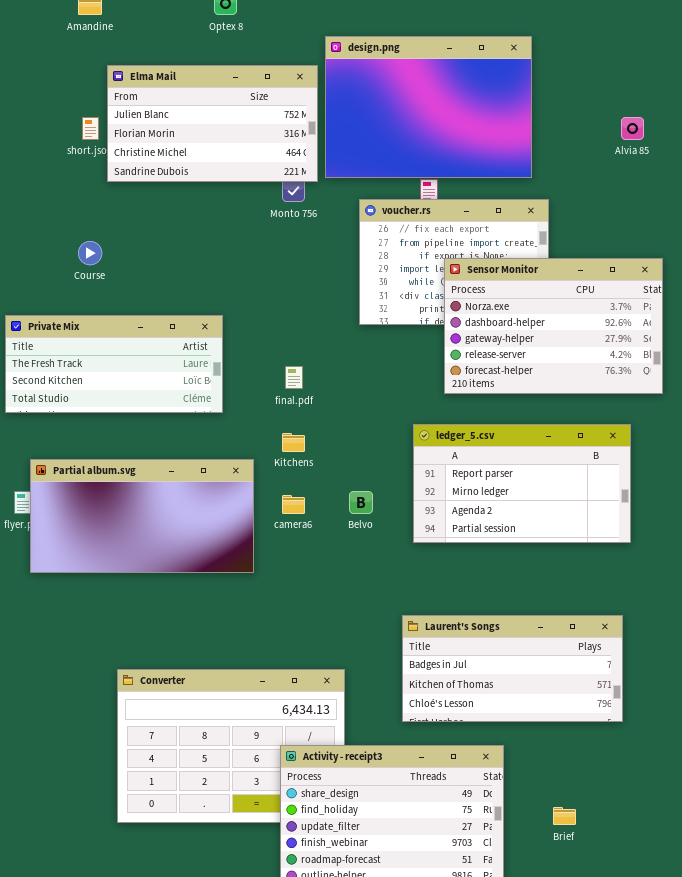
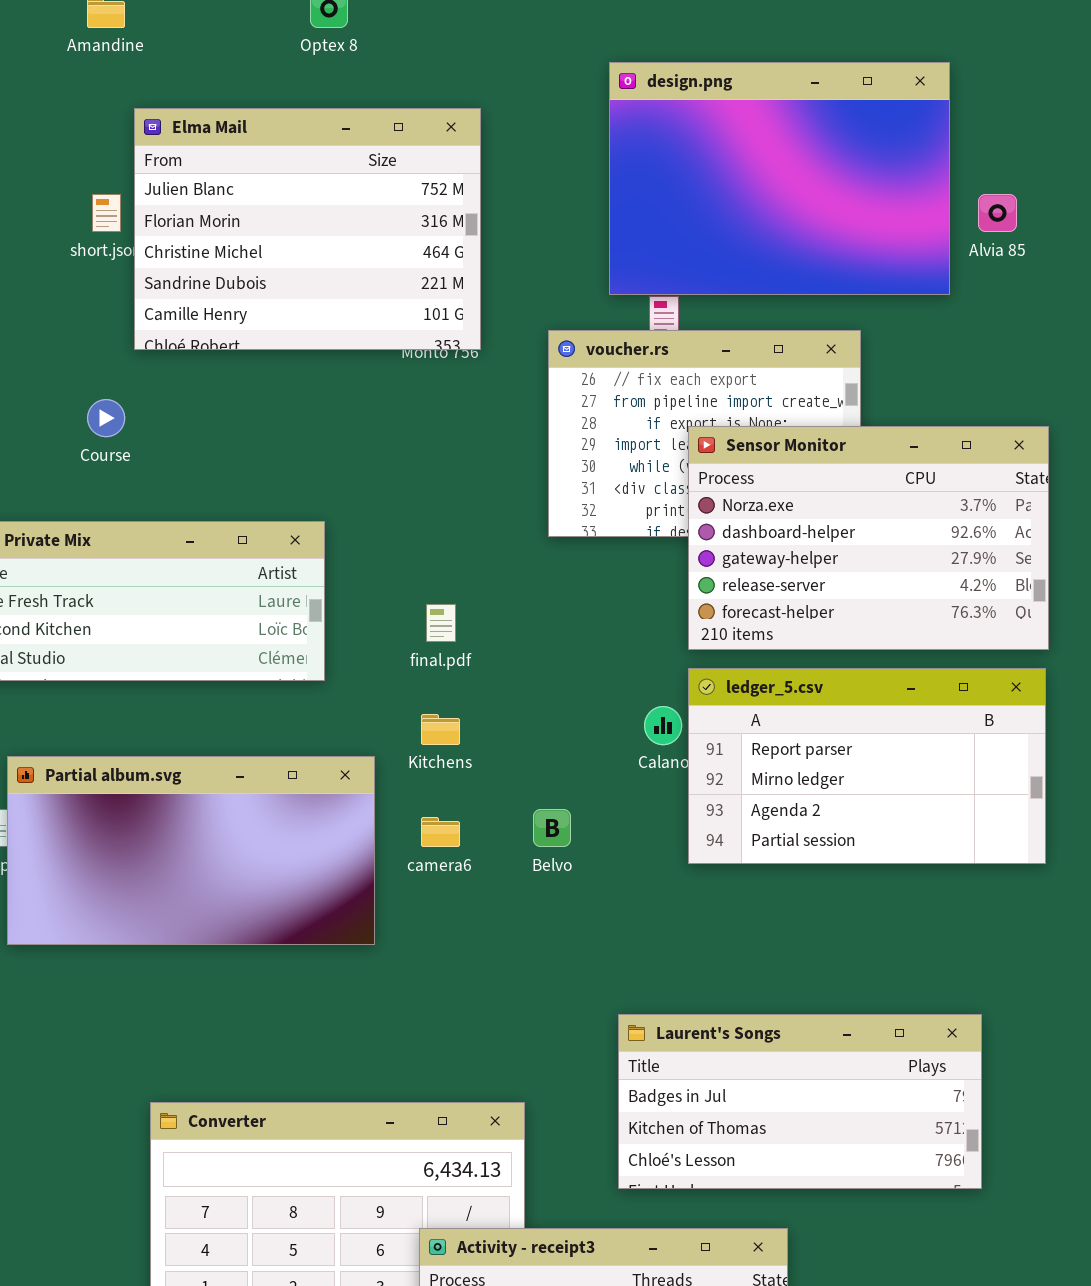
design.png: [325,36,532,178] -> [609,62,950,295], moved
Elma Mail: [107,65,318,182] -> [134,108,481,350], resized
ledger_5.csv: [413,424,631,543] -> [688,668,1046,864], moved

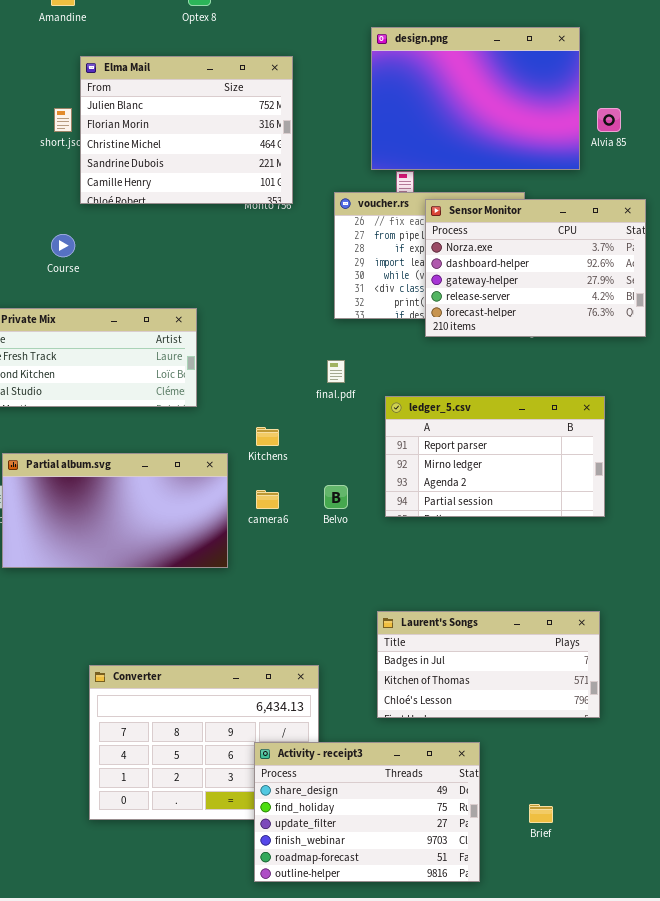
Sensor Monitor: [688,426,1049,650] -> [425,199,646,337], moved
final.pdf: [426,604,456,642] -> [327,360,345,383], moved
ledger_5.csv: [688,668,1046,864] -> [385,396,605,517], moved

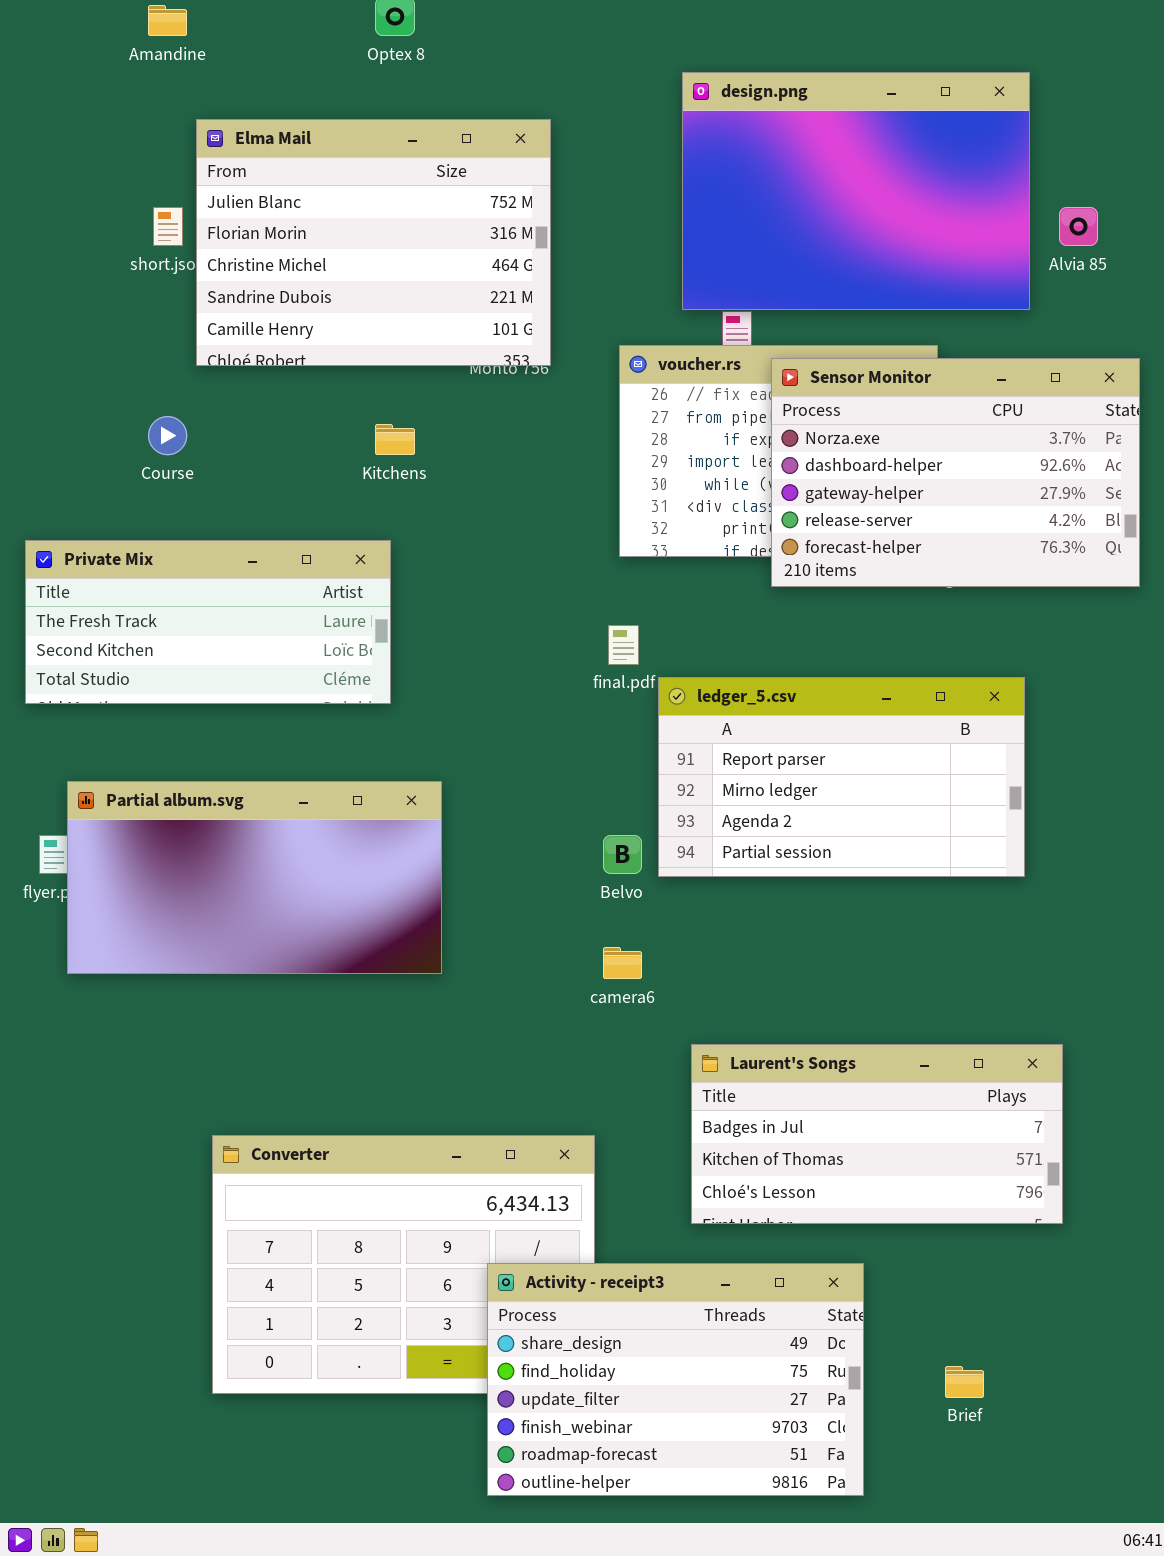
ledger_5.csv: [385,396,605,517] -> [658,677,1025,877], moved
Kitchens: [256,427,279,446] -> [375,424,415,455], moved
camera6: [256,490,279,509] -> [603,947,642,979], moved

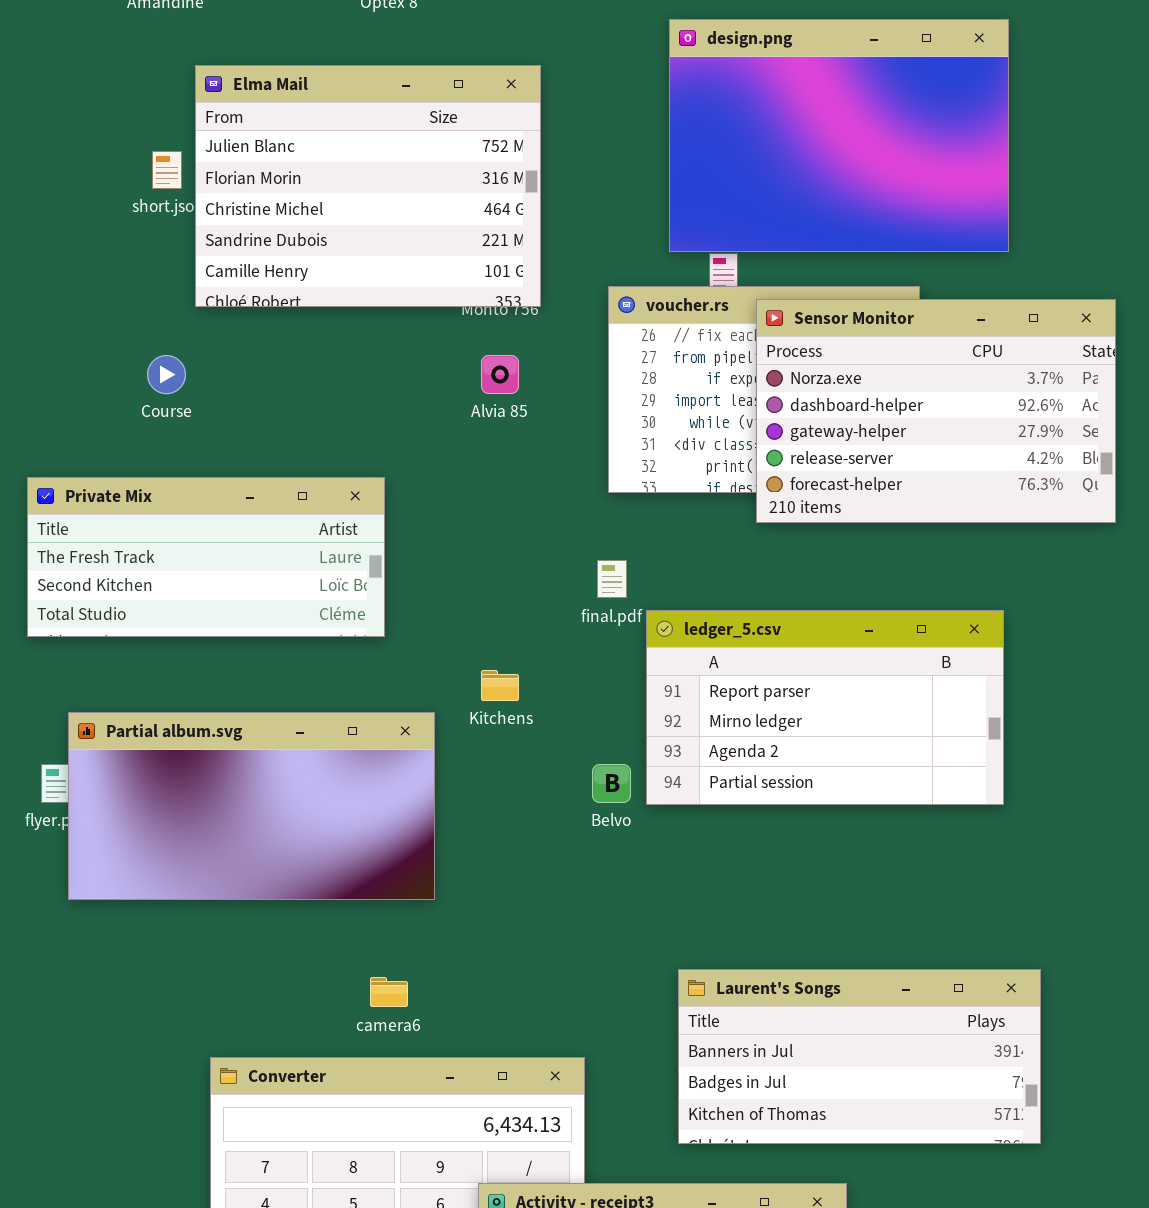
Alvia 85: [1059,207,1098,246] -> [481,355,519,394], moved
Kitchens: [375,424,415,455] -> [481,670,519,701], moved
camera6: [603,947,642,979] -> [370,977,408,1007], moved
Laurent's Songs: [691,1044,1063,1224] -> [678,969,1041,1144], scrolled up 1 row

